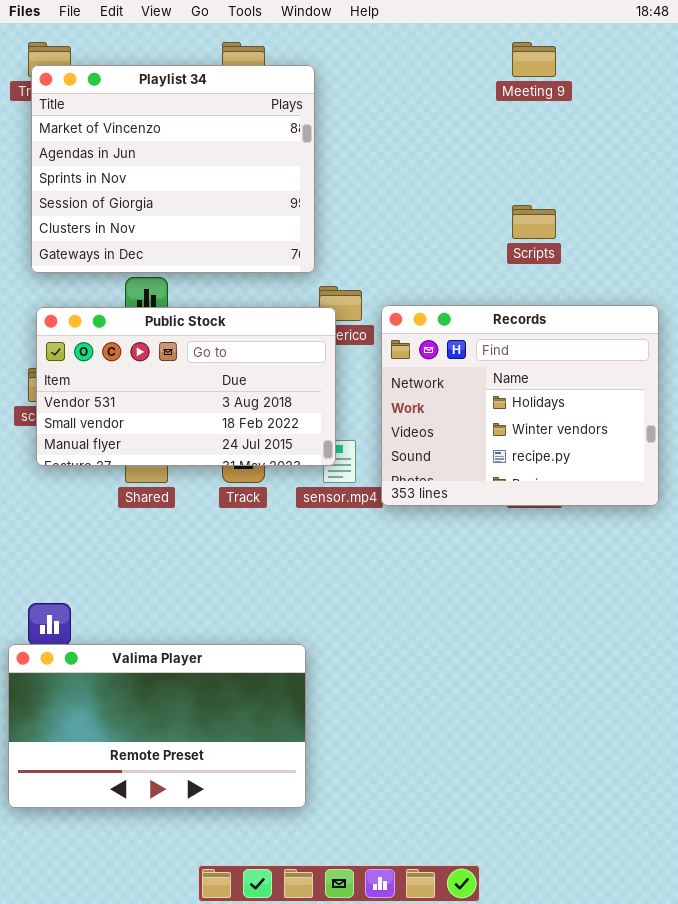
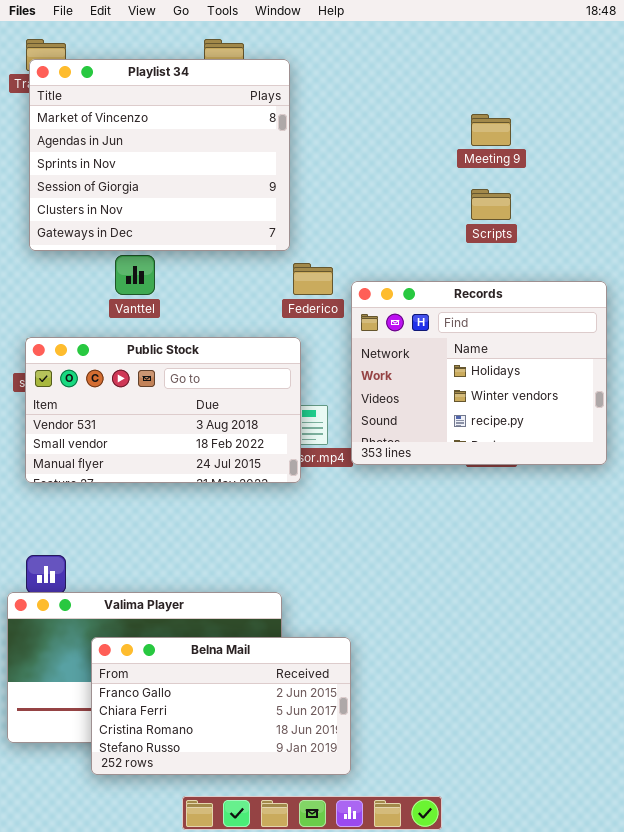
Meeting 9: [512,42,556,77] -> [471,114,511,146], moved
Public Stock: [36,307,336,466] -> [25,337,301,483], moved
Belna Mail: none -> [91,637,351,775], opened

